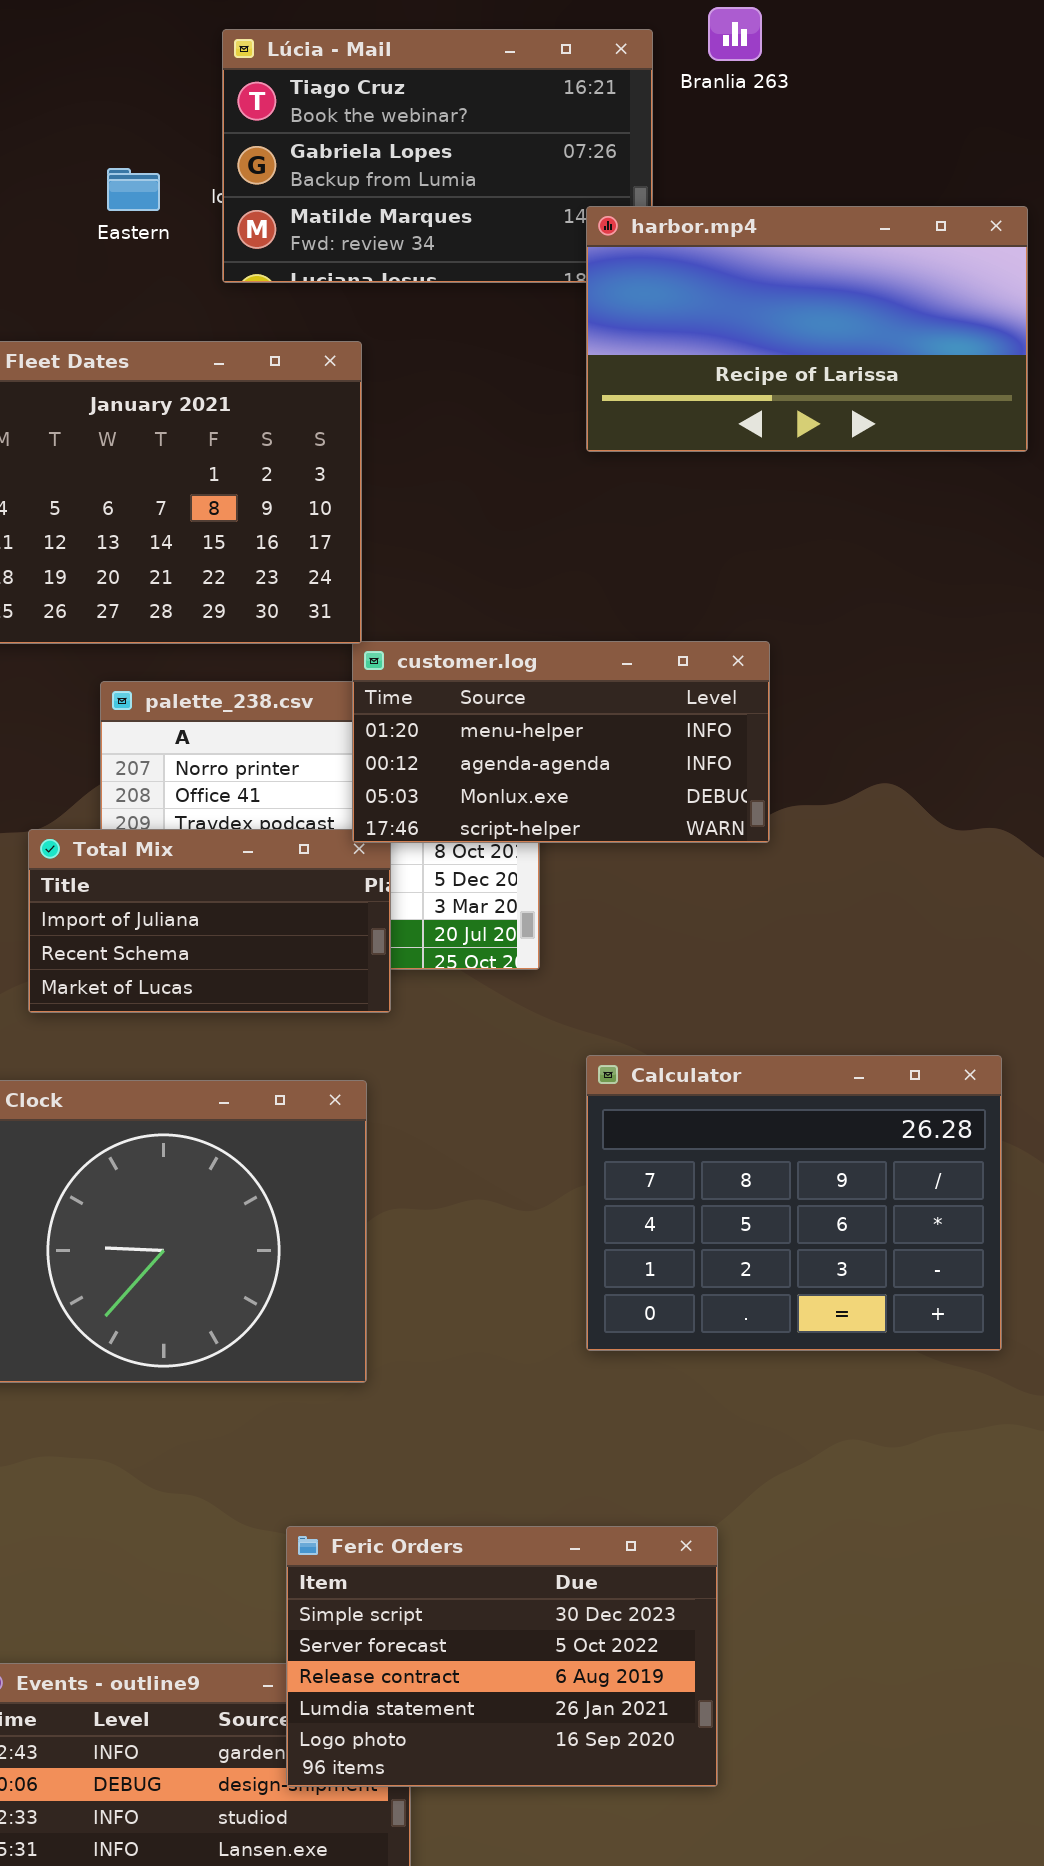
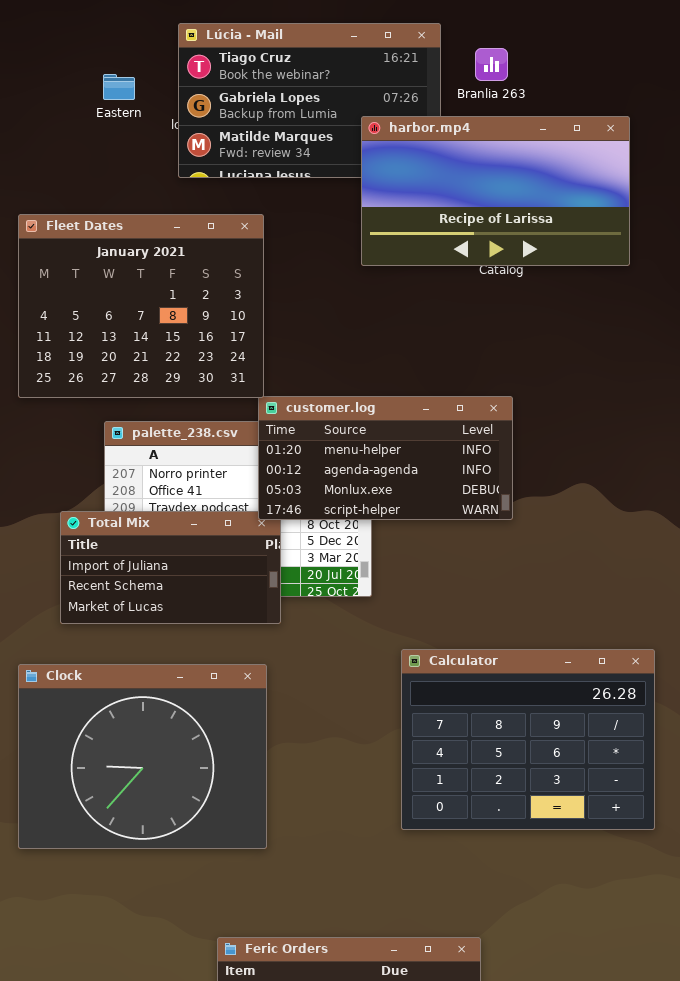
Branlia 263: [708,7,762,61] -> [475,48,508,81], moved
Eastern: [107,168,160,211] -> [103,74,135,100], moved
harbor.mp4: [586,206,1028,452] -> [361,116,630,266], moved

